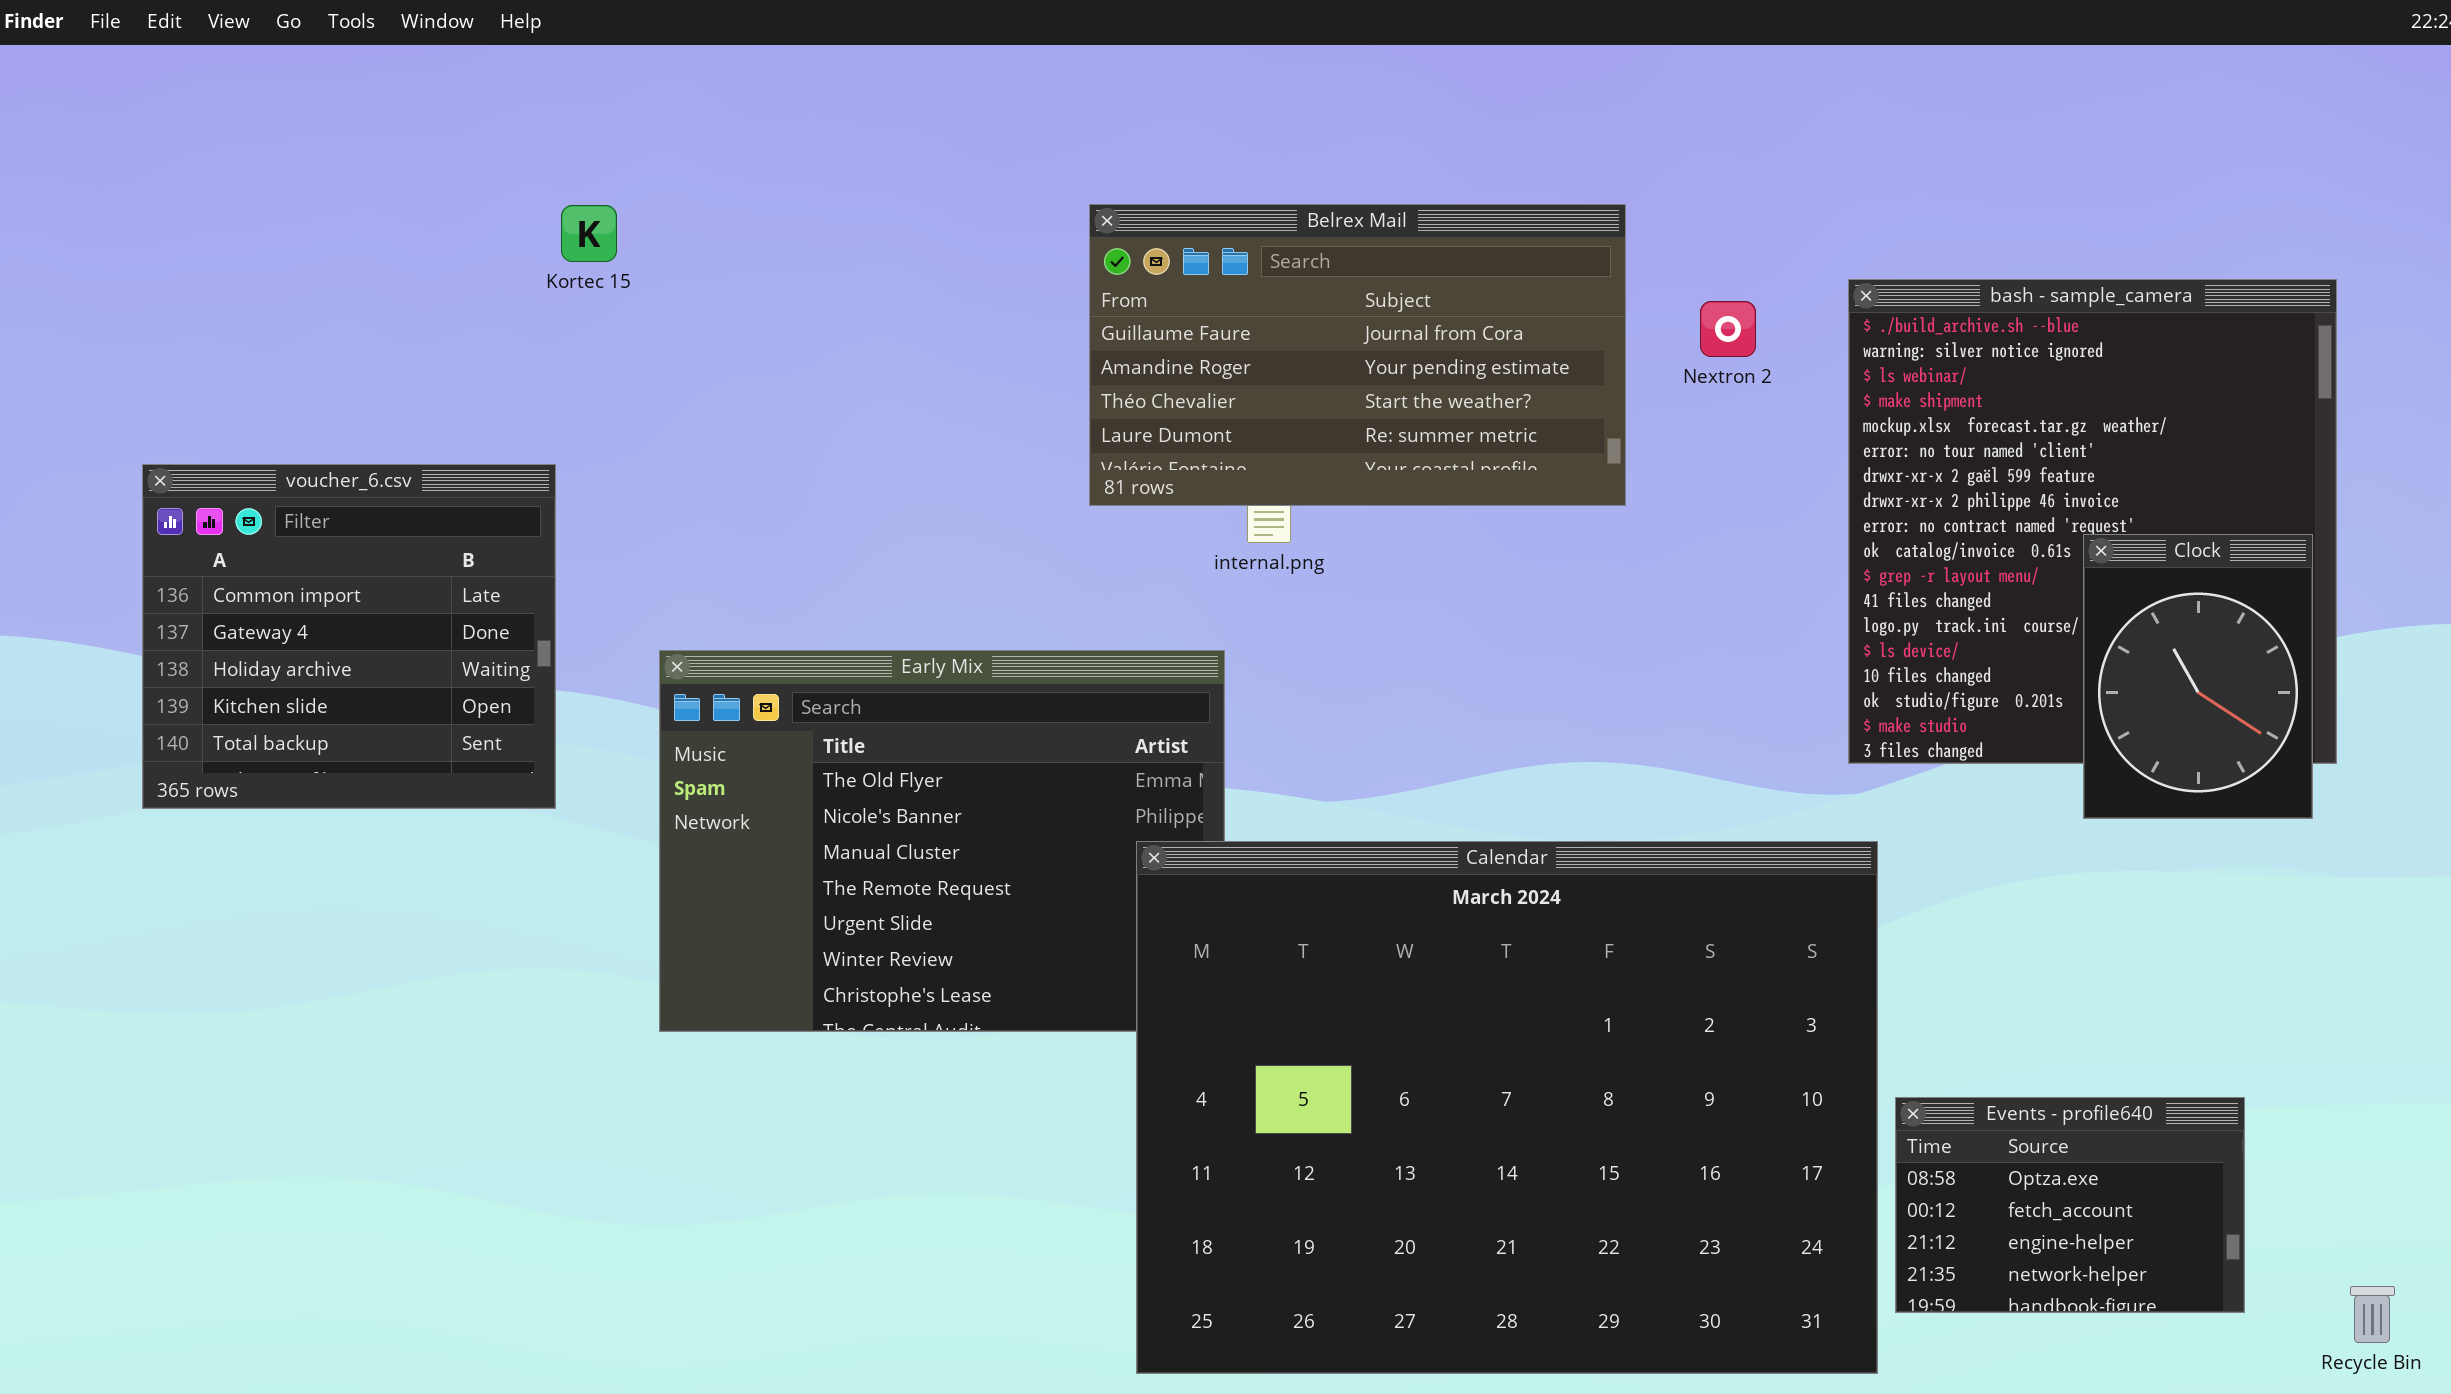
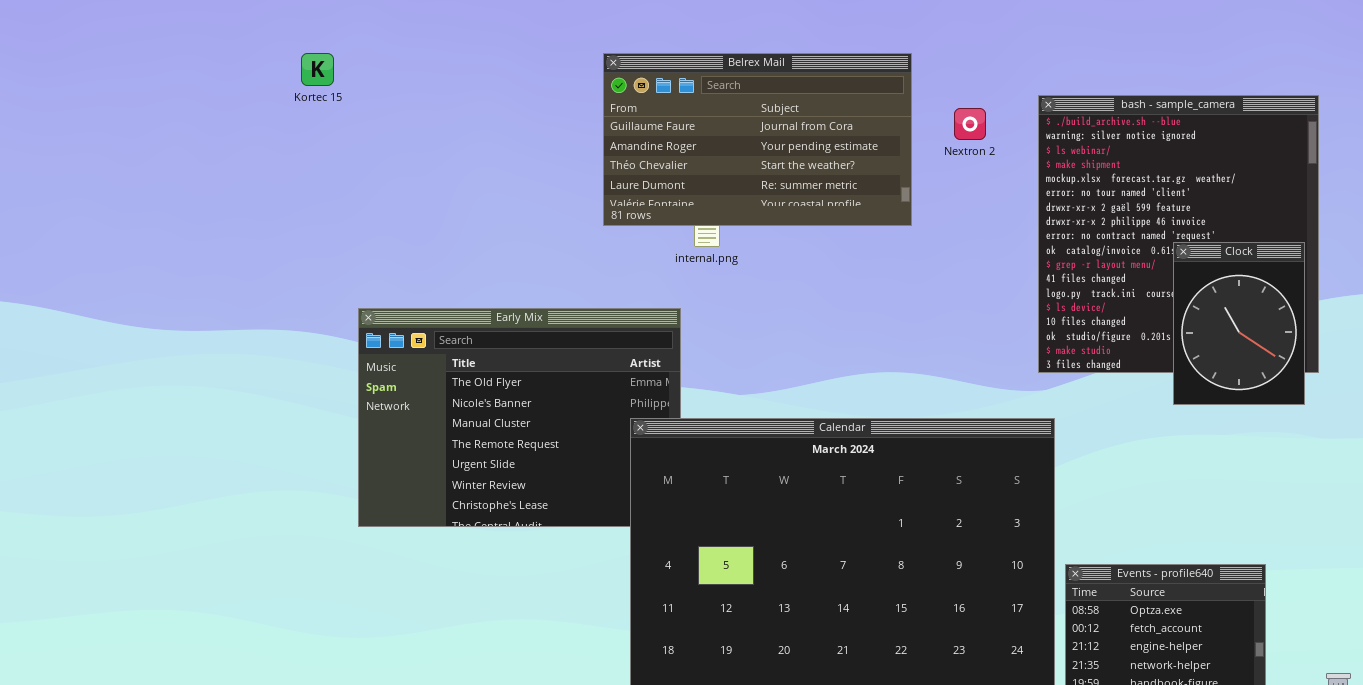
voucher_6.csv: [142,464,556,809] -> none, closed

